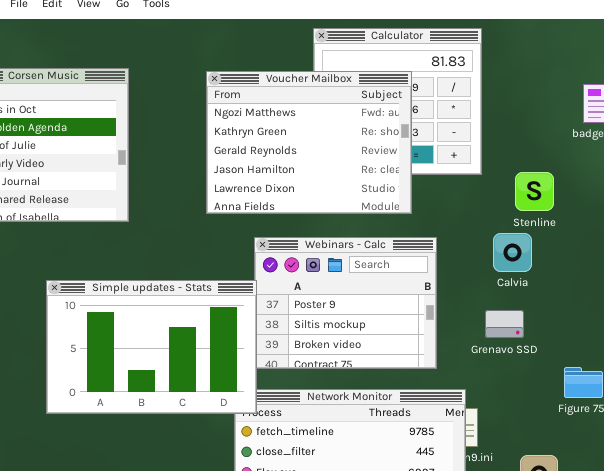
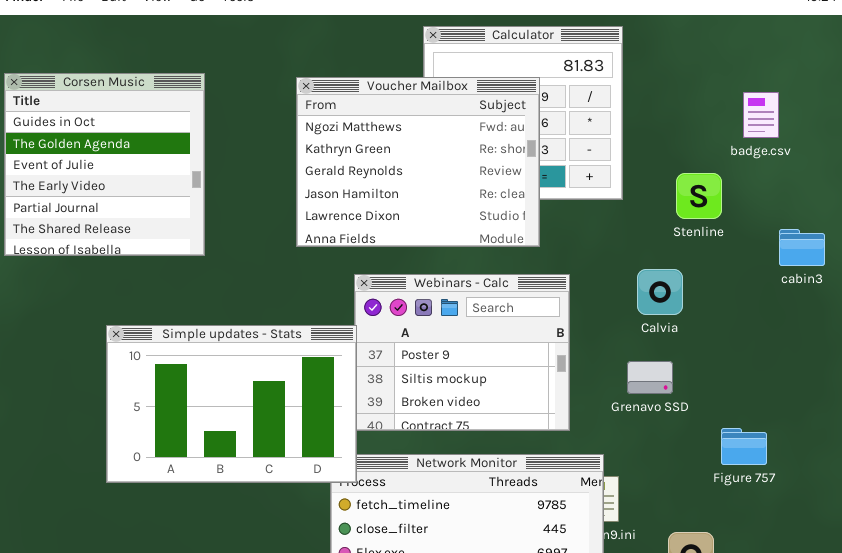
Stenline: [515,172,554,211] -> [676,173,722,219], moved

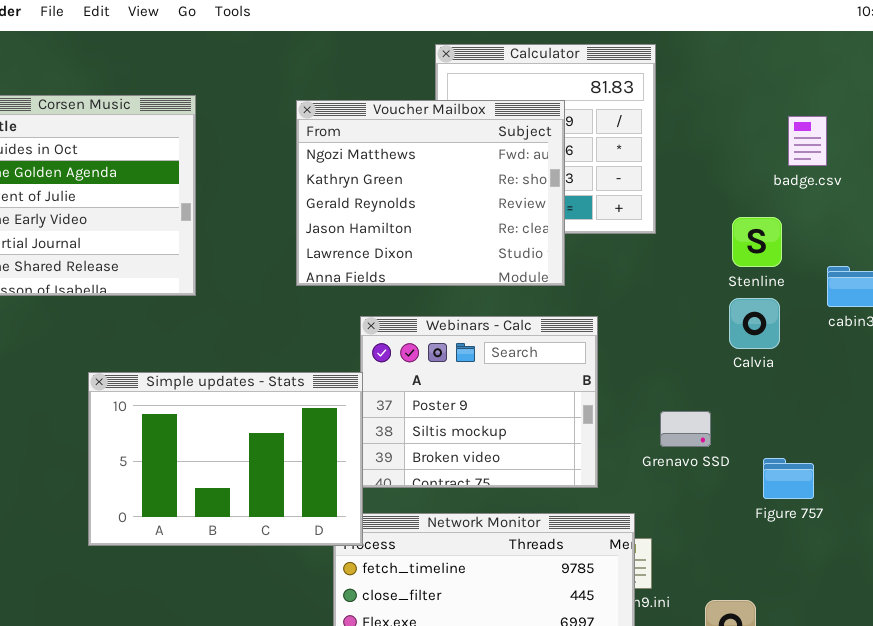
Stenline: [676,173,722,219] -> [732,217,782,267], moved
Calvia: [637,269,683,315] -> [729,298,780,349], moved
Figure 757: [721,428,767,465] -> [763,458,814,499], moved

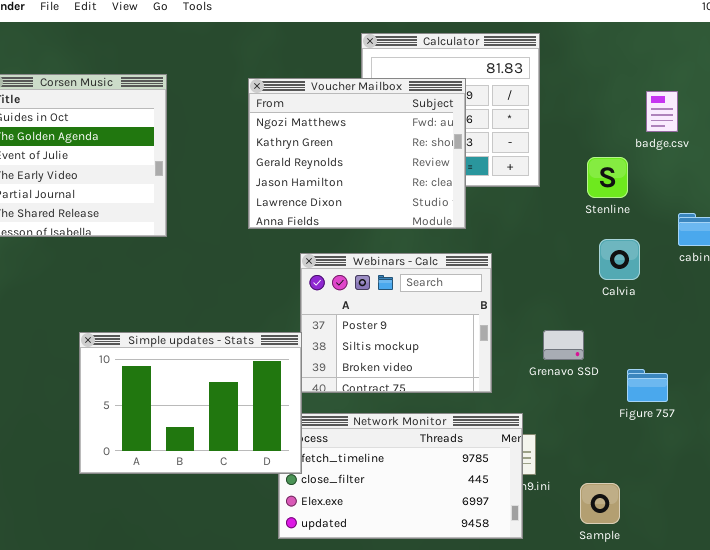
Stenline: [732,217,782,267] -> [587,157,628,198], moved
Simple updates - Stats: [88,372,363,546] -> [79,332,302,474], moved

